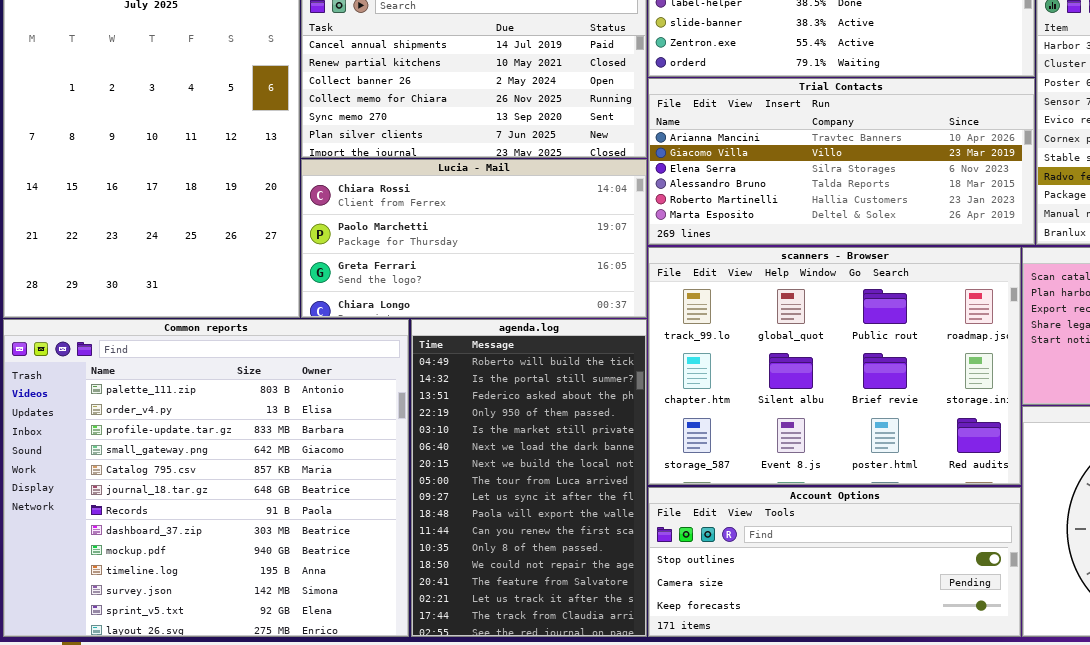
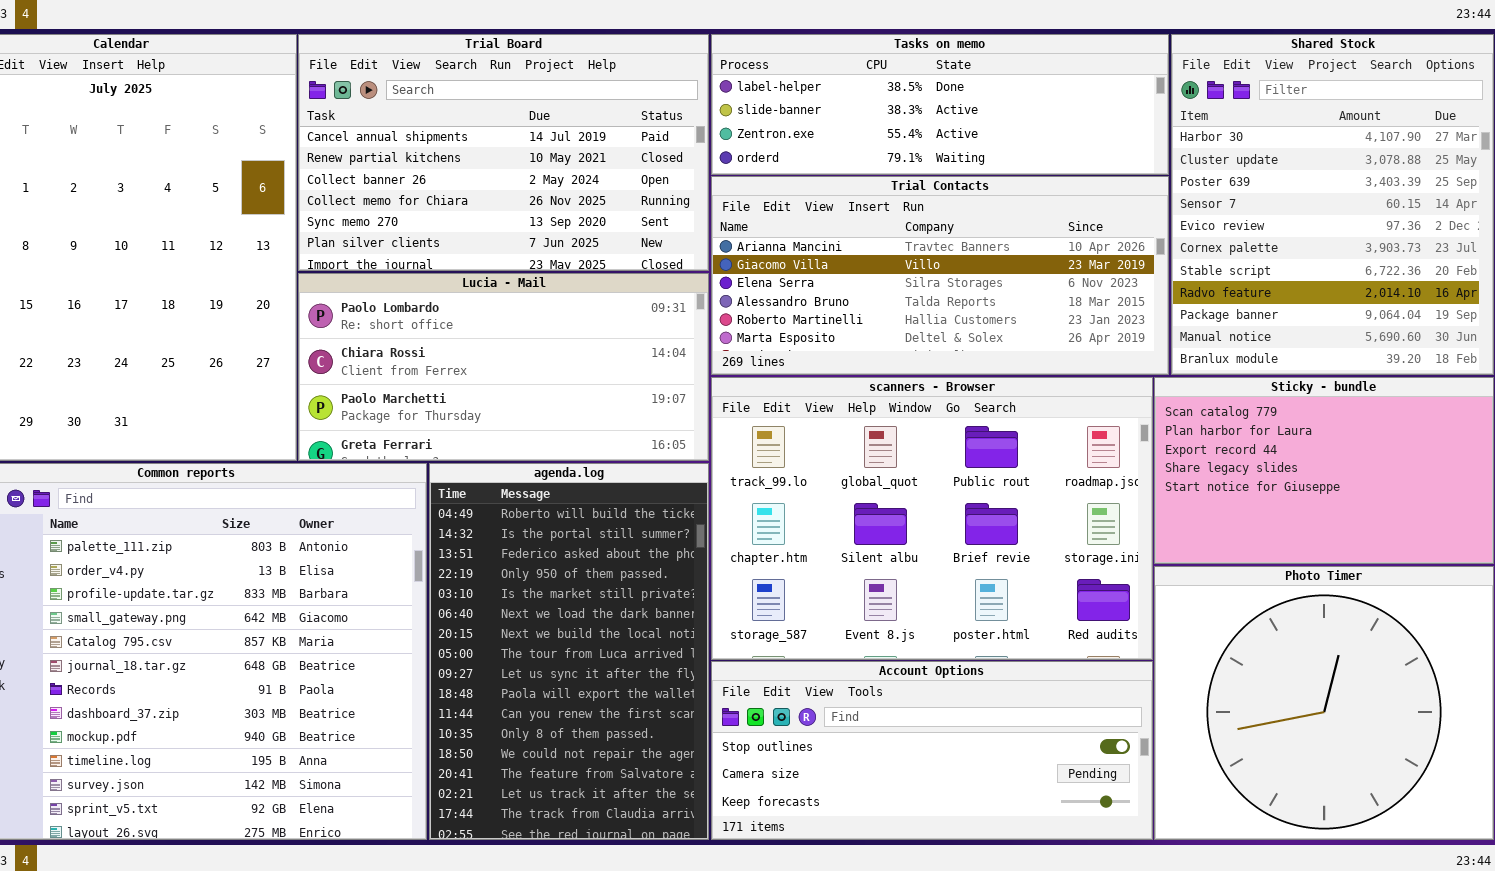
Lucia - Mail: [301,159,647,318] -> [298,273,709,461], scrolled up 1 row

